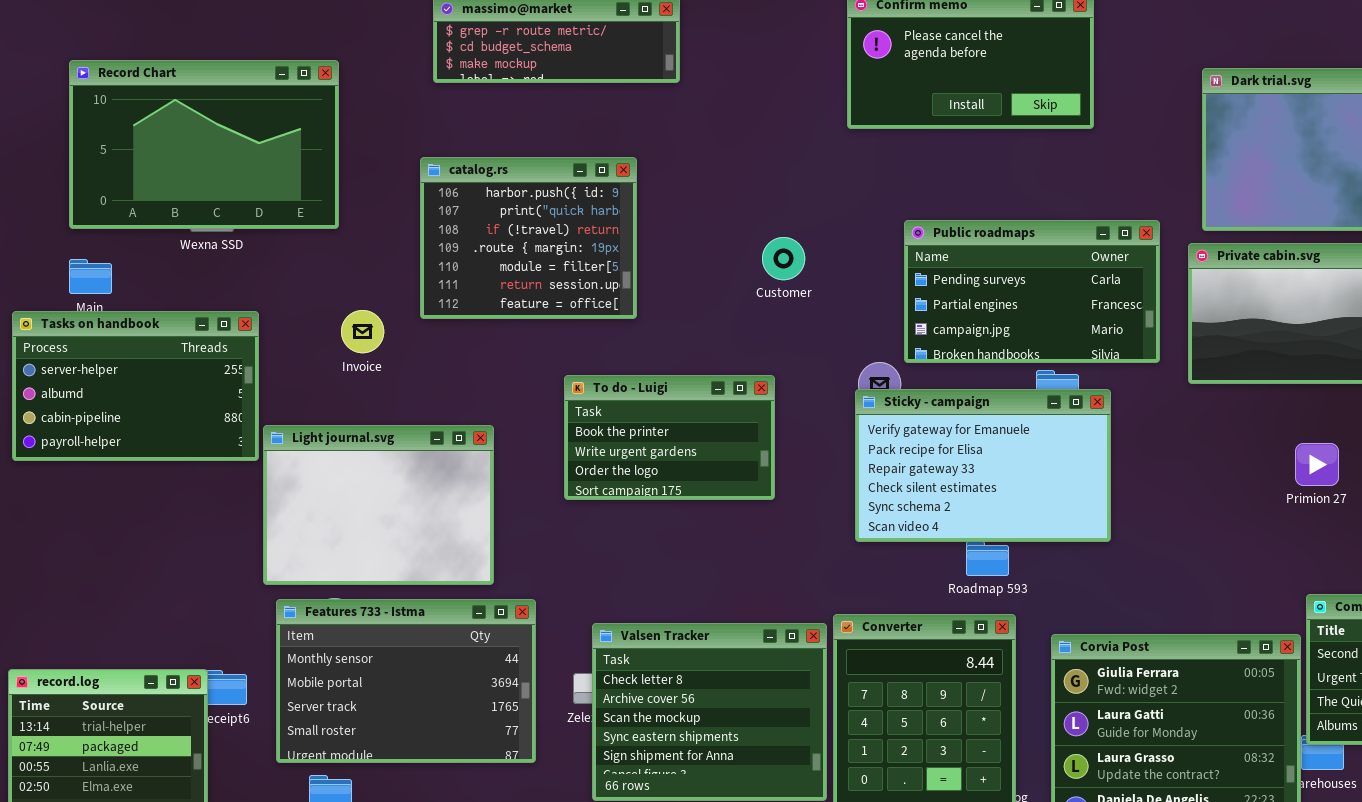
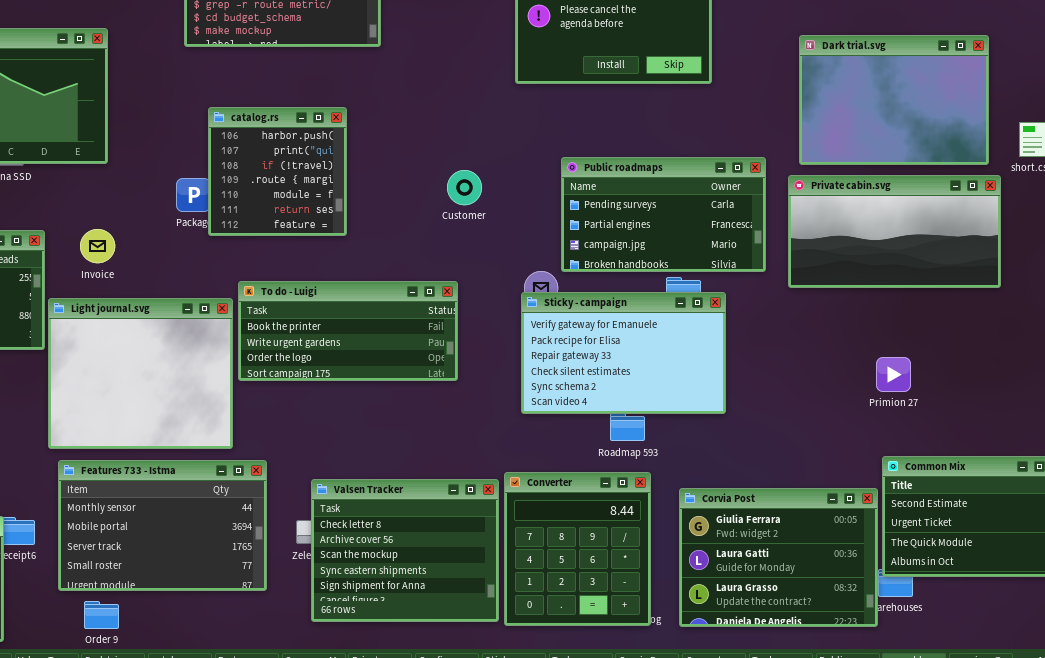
catalog.rs: [420,157,637,319] -> [208,107,347,236], resized
Invoice: [341,310,384,353] -> [80,229,115,263], moved
To do - Luigi: [564,375,775,500] -> [238,281,458,381], resized
Light journal.svg: [263,425,494,585] -> [48,298,233,449], resized
Primion 27: [1295,443,1339,486] -> [876,357,911,392], moved

